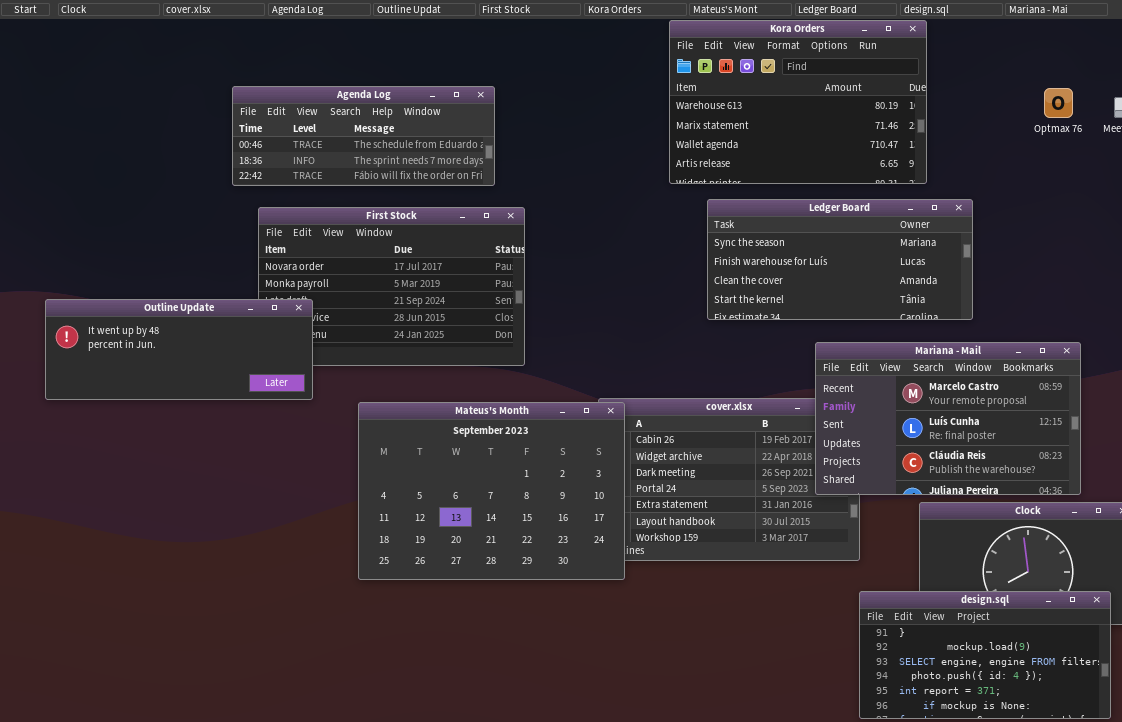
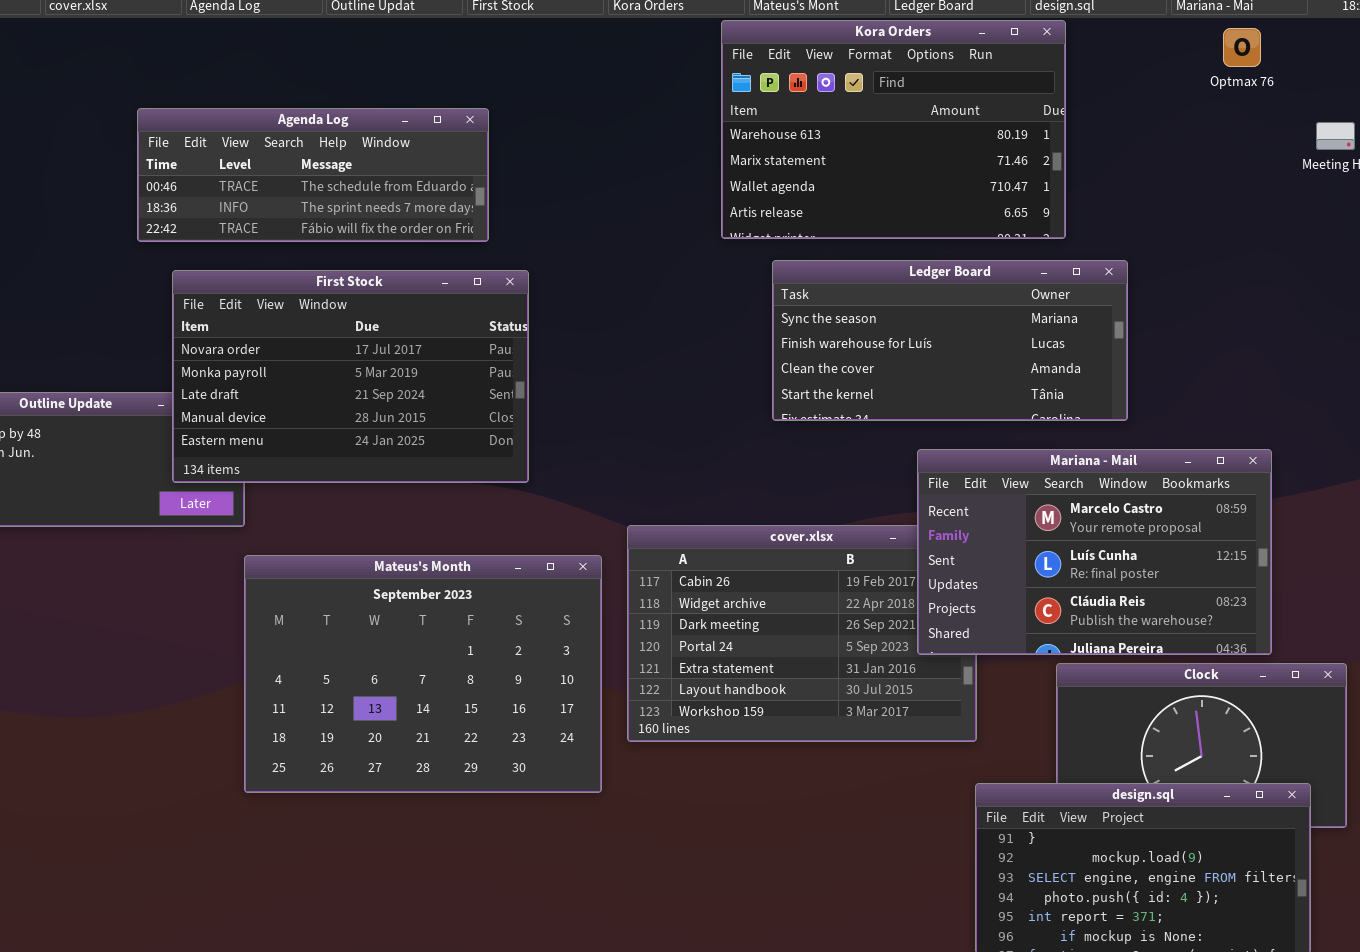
Optmax 76: [1044,88,1073,118] -> [1223,28,1261,67], moved
First Stock: [258,207,525,366] -> [172,270,529,483], raised
Mateus's Month: [358,402,625,580] -> [244,555,602,793], moved

